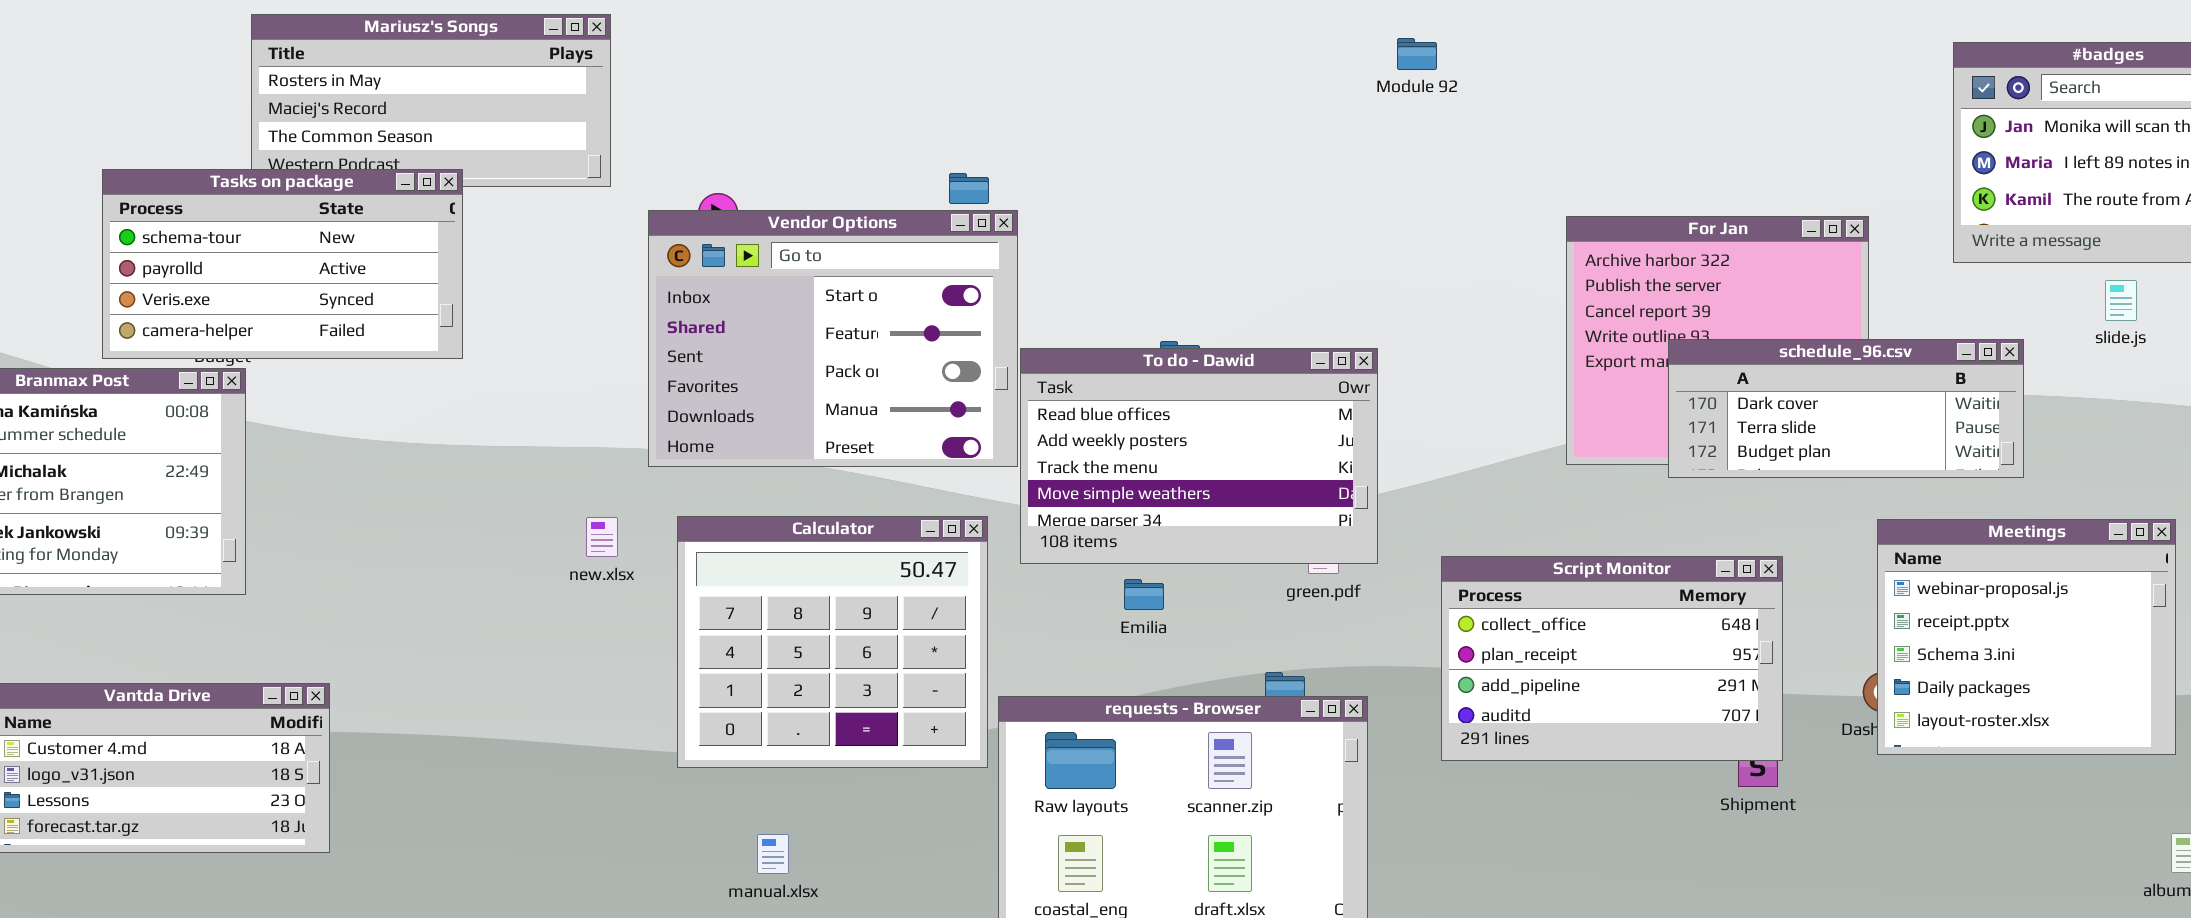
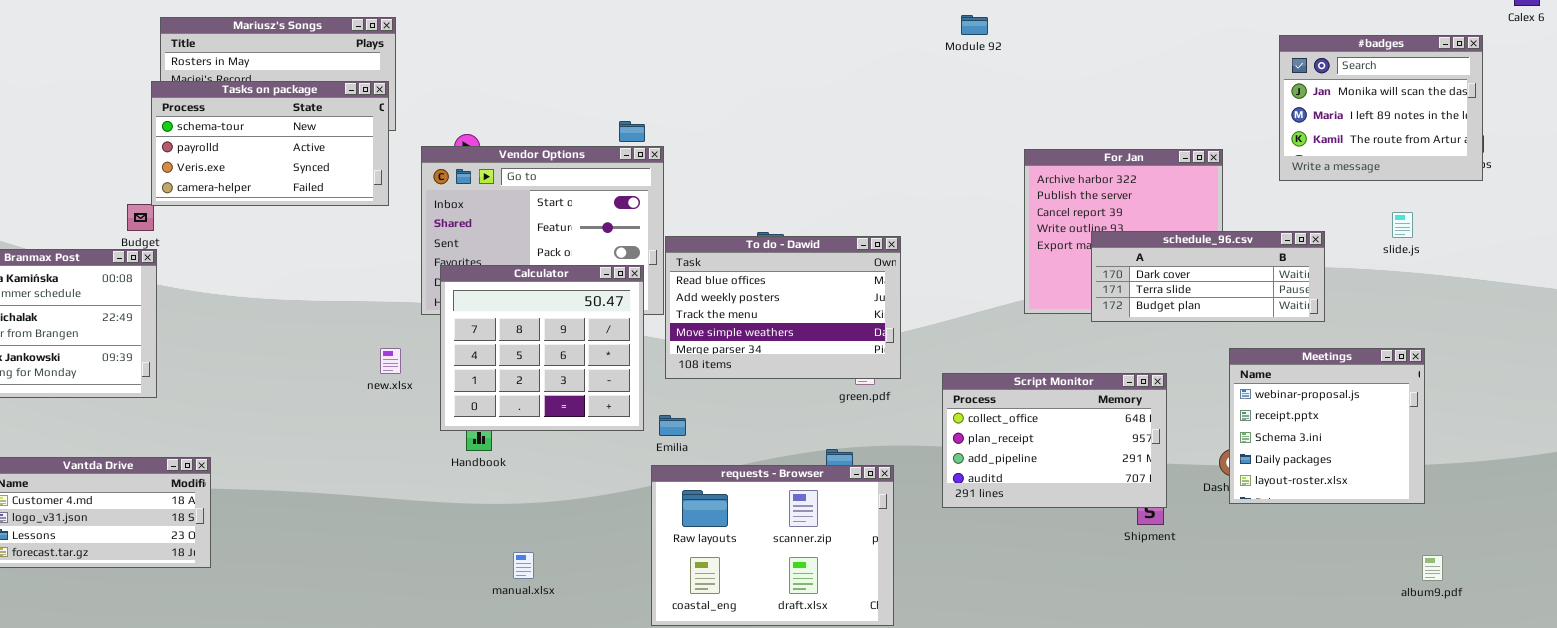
Module 92: [1397,38,1437,70] -> [961,15,988,35], moved
Tasks on package: [102,169,463,359] -> [151,81,389,206], moved
slide.js: [2105,280,2137,321] -> [1392,212,1413,238], moved
Calculator: [677,516,988,768] -> [440,265,644,431], moved
Emilia: [1124,579,1164,610] -> [659,415,686,436], moved
manual.xlsx: [757,834,789,874] -> [513,552,534,579], moved

